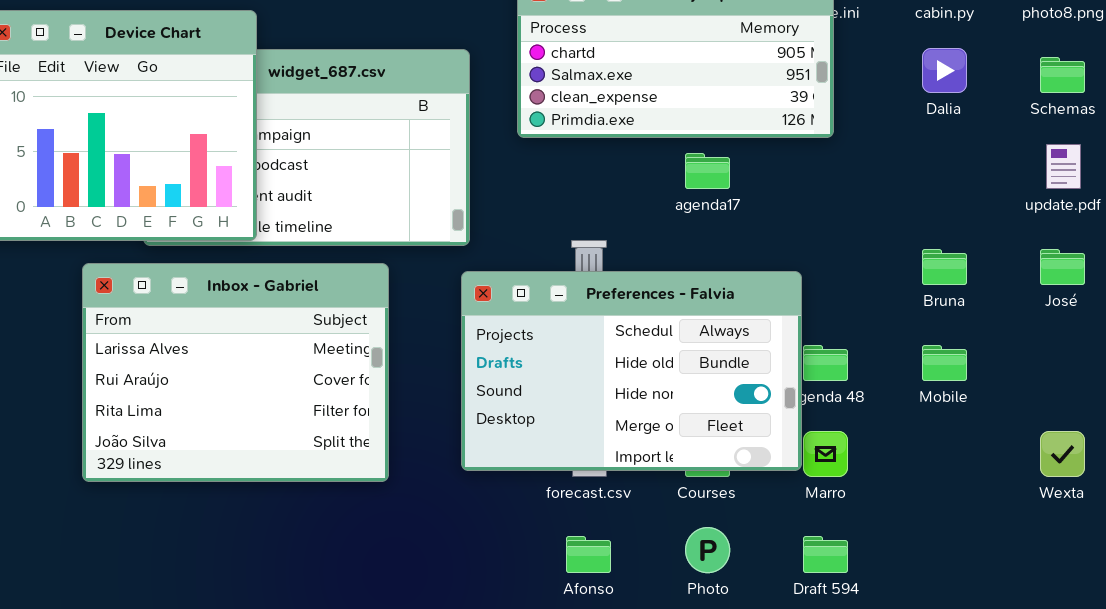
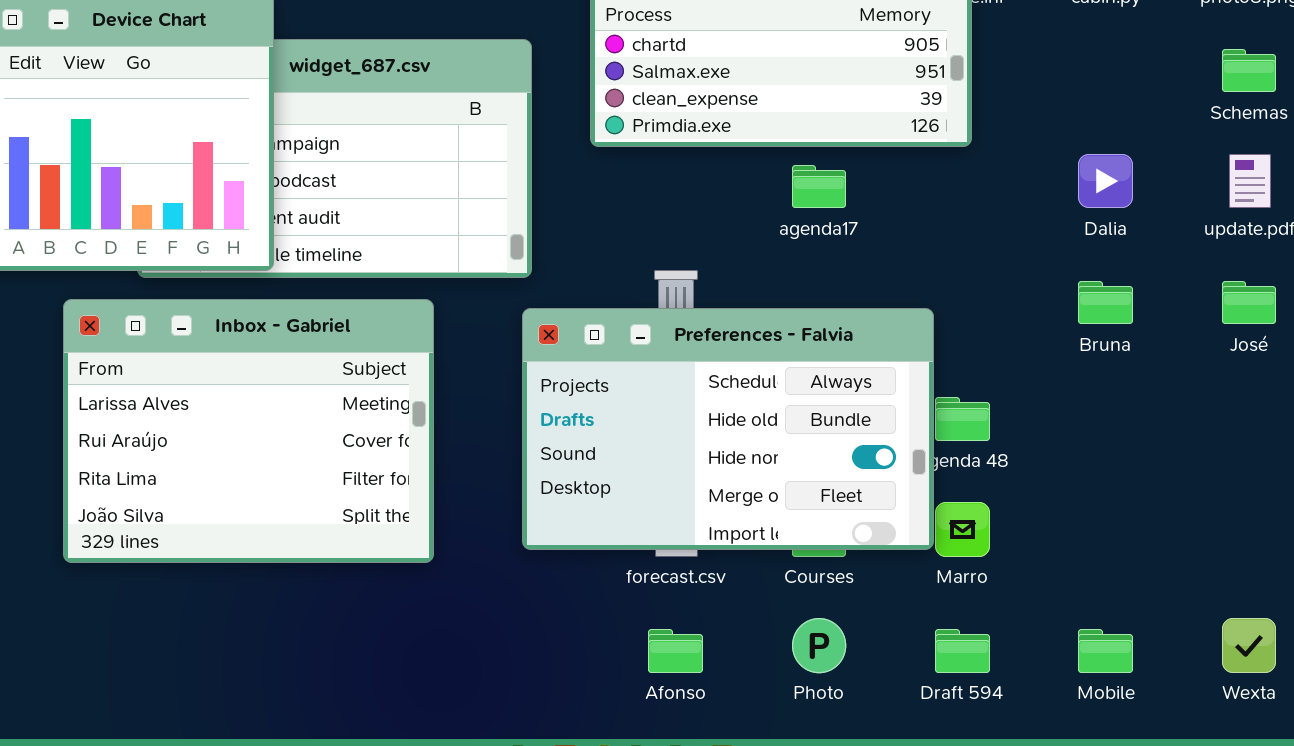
Dalia: [922,48,967,93] -> [1078,154,1133,208], moved
Mobile: [922,345,967,381] -> [1078,629,1133,673], moved
Wexta: [1040,431,1085,477] -> [1222,618,1276,673], moved

